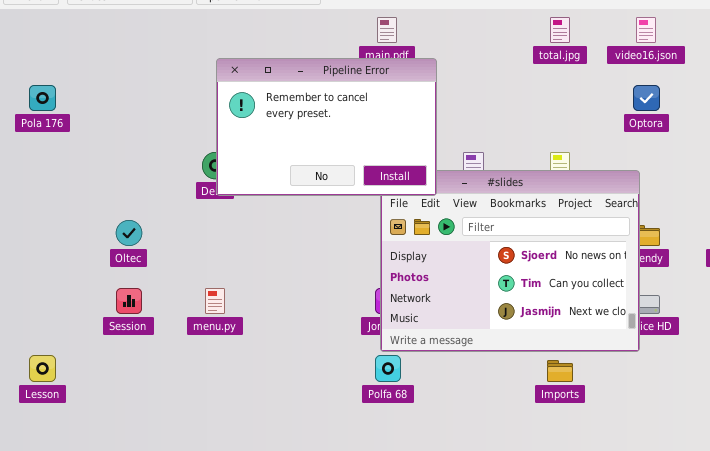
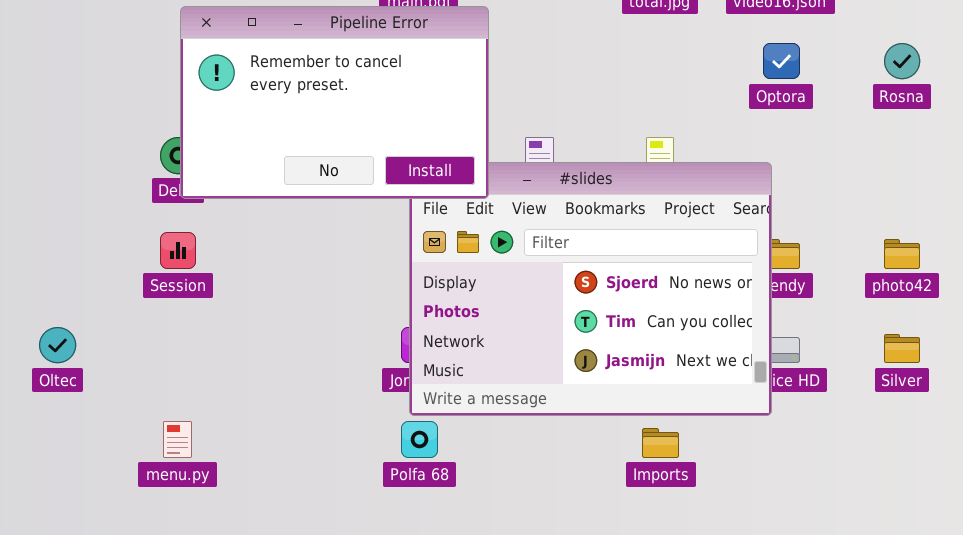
Oltec: [116,220,142,246] -> [39,327,76,363], moved
Session: [116,288,142,314] -> [160,232,196,269], moved
menu.py: [205,288,225,314] -> [163,421,192,458], moved

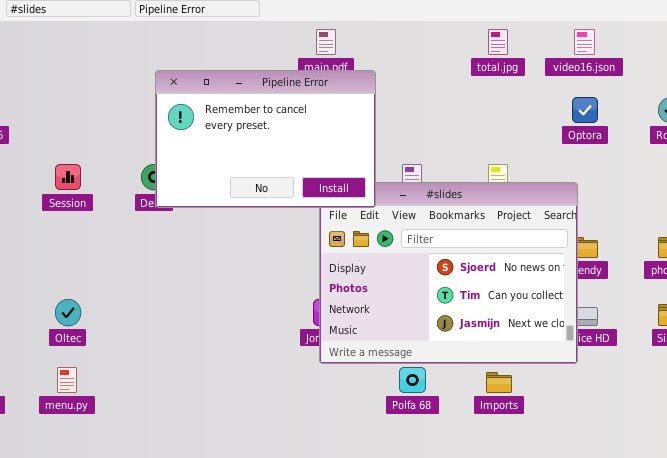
Session: [160,232,196,269] -> [55,164,81,190], moved
menu.py: [163,421,192,458] -> [57,367,77,393], moved
Polfa 68: [401,421,438,458] -> [399,367,426,393], moved

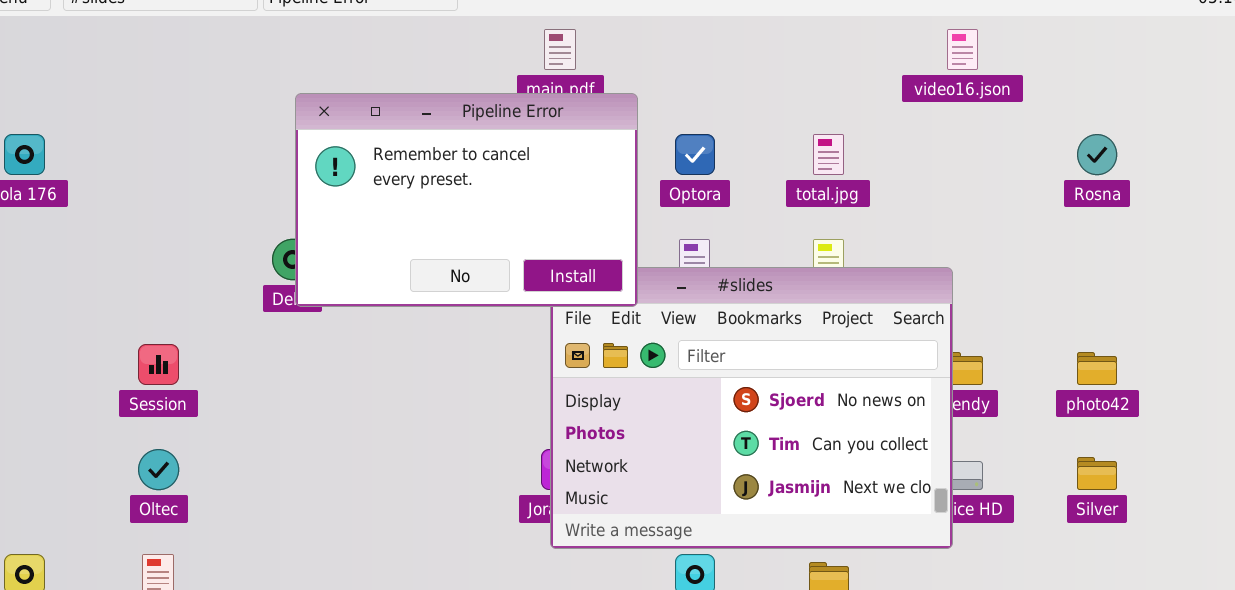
total.jpg: [488,29,508,55] -> [813,134,844,175], moved
Optora: [572,97,598,123] -> [675,134,715,175], moved
Session: [55,164,81,190] -> [138,344,179,385], moved

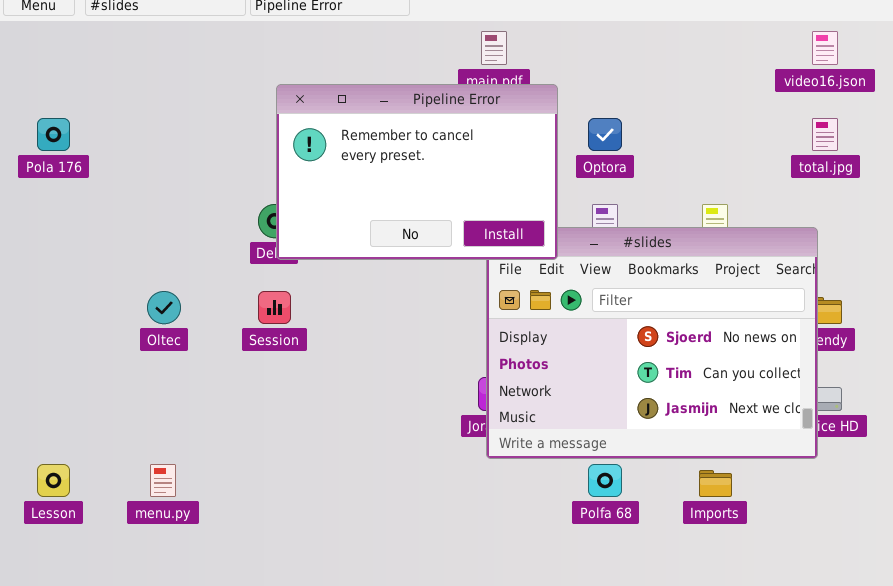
total.jpg: [813,134,844,175] -> [812,118,838,151], moved
Session: [138,344,179,385] -> [258,291,291,324], moved
Oltec: [138,449,179,490] -> [147,291,181,324], moved

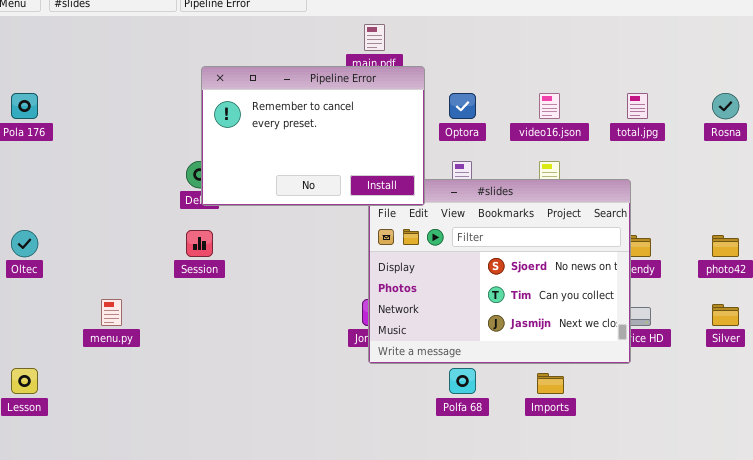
video16.json: [812,31,838,65] -> [539,93,560,119], moved
Oltec: [147,291,181,324] -> [11,230,38,257], moved
menu.py: [150,464,176,497] -> [101,299,122,326], moved

